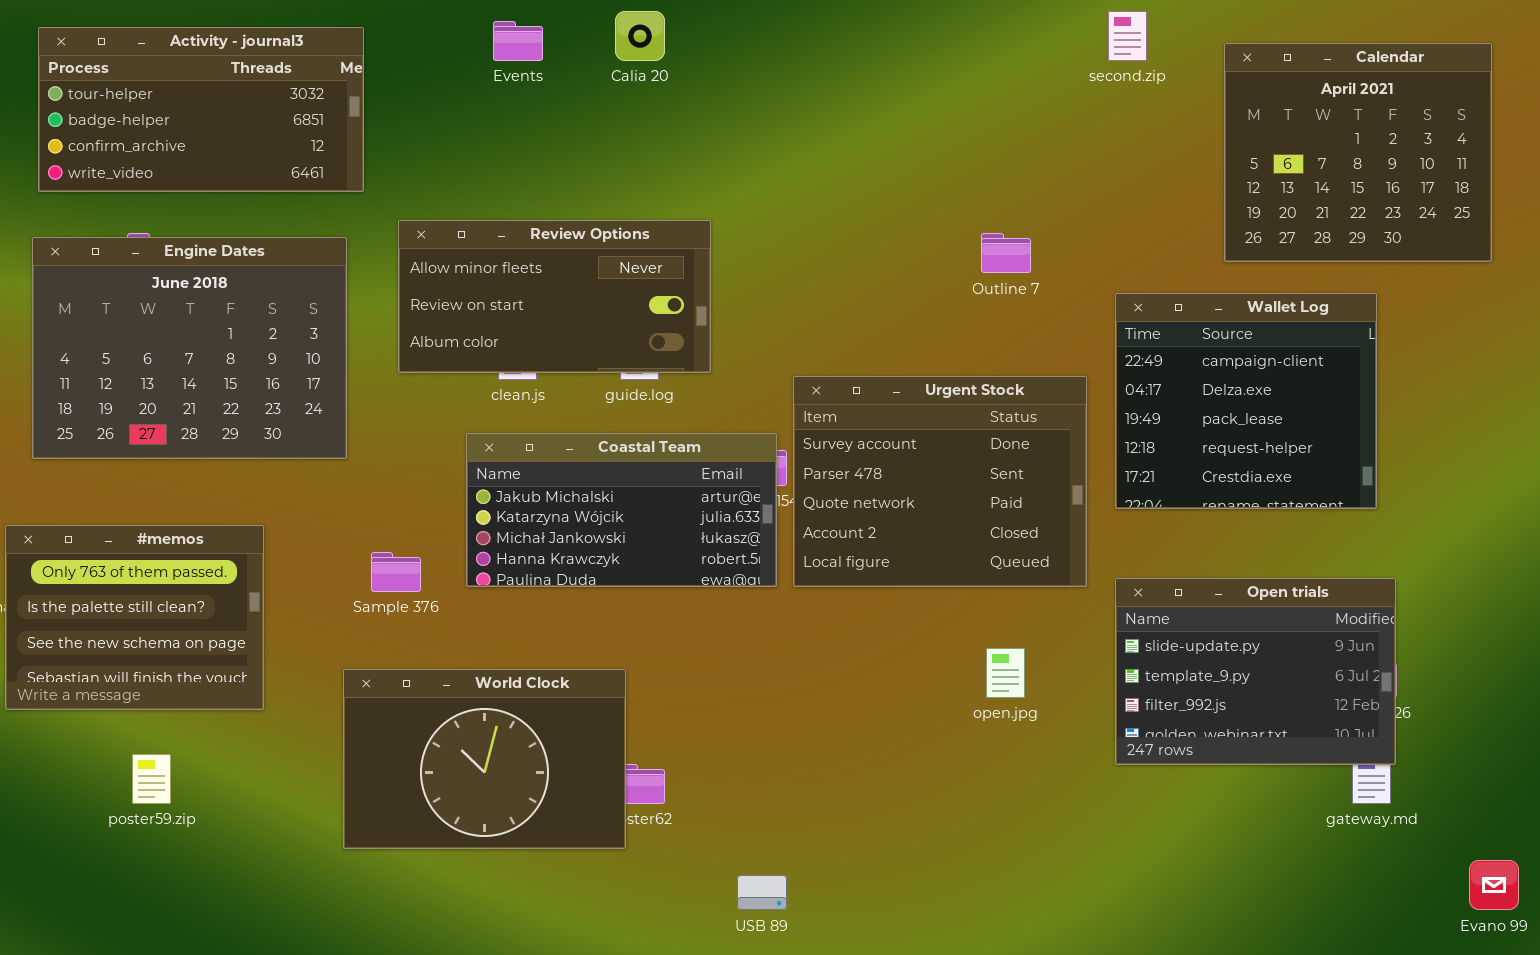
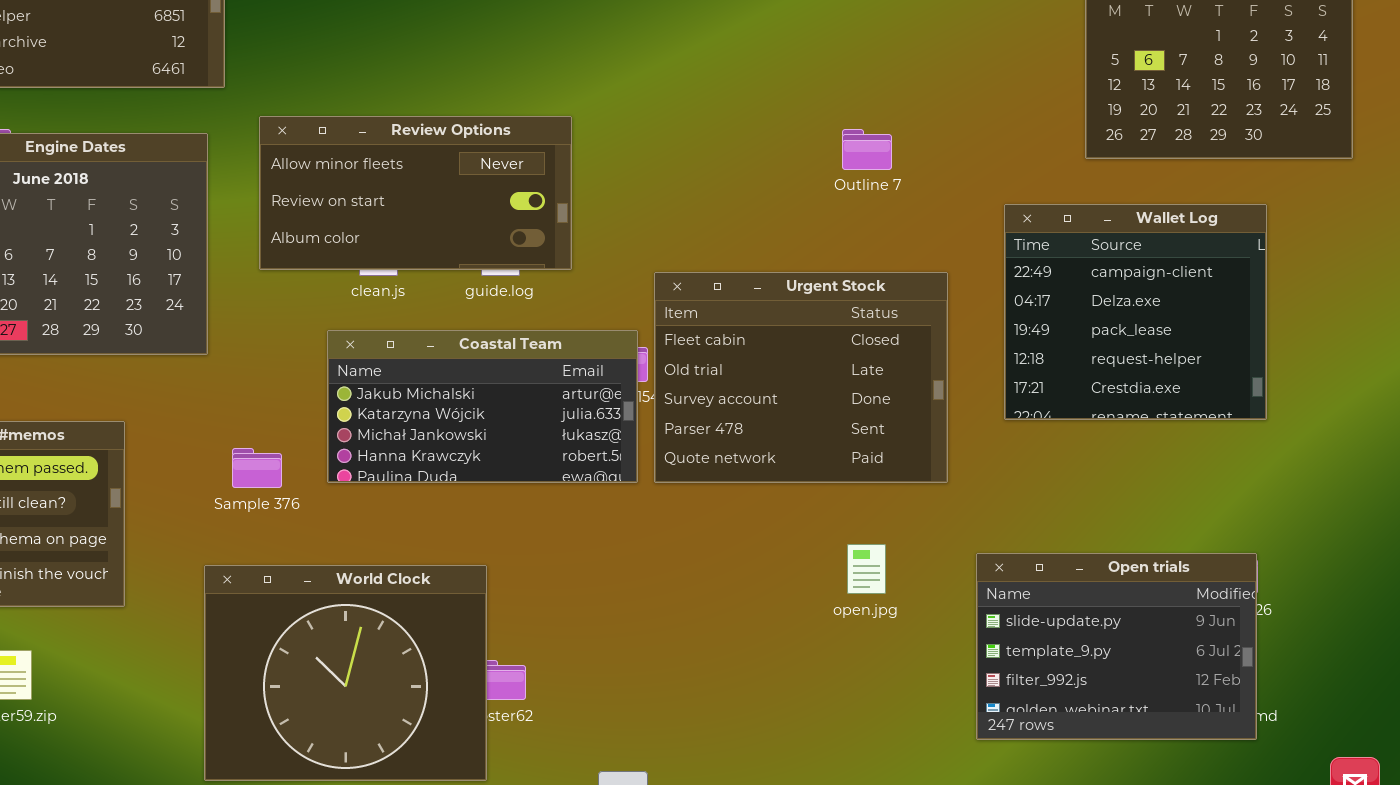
Wallet Log: [1115,293,1377,509] -> [1004,204,1267,420], moved
Urgent Stock: [793,376,1087,587] -> [654,272,948,483], scrolled up 2 rows
Open trials: [1115,578,1396,765] -> [976,553,1257,740], moved
World Clock: [343,669,626,849] -> [204,565,487,781], resized

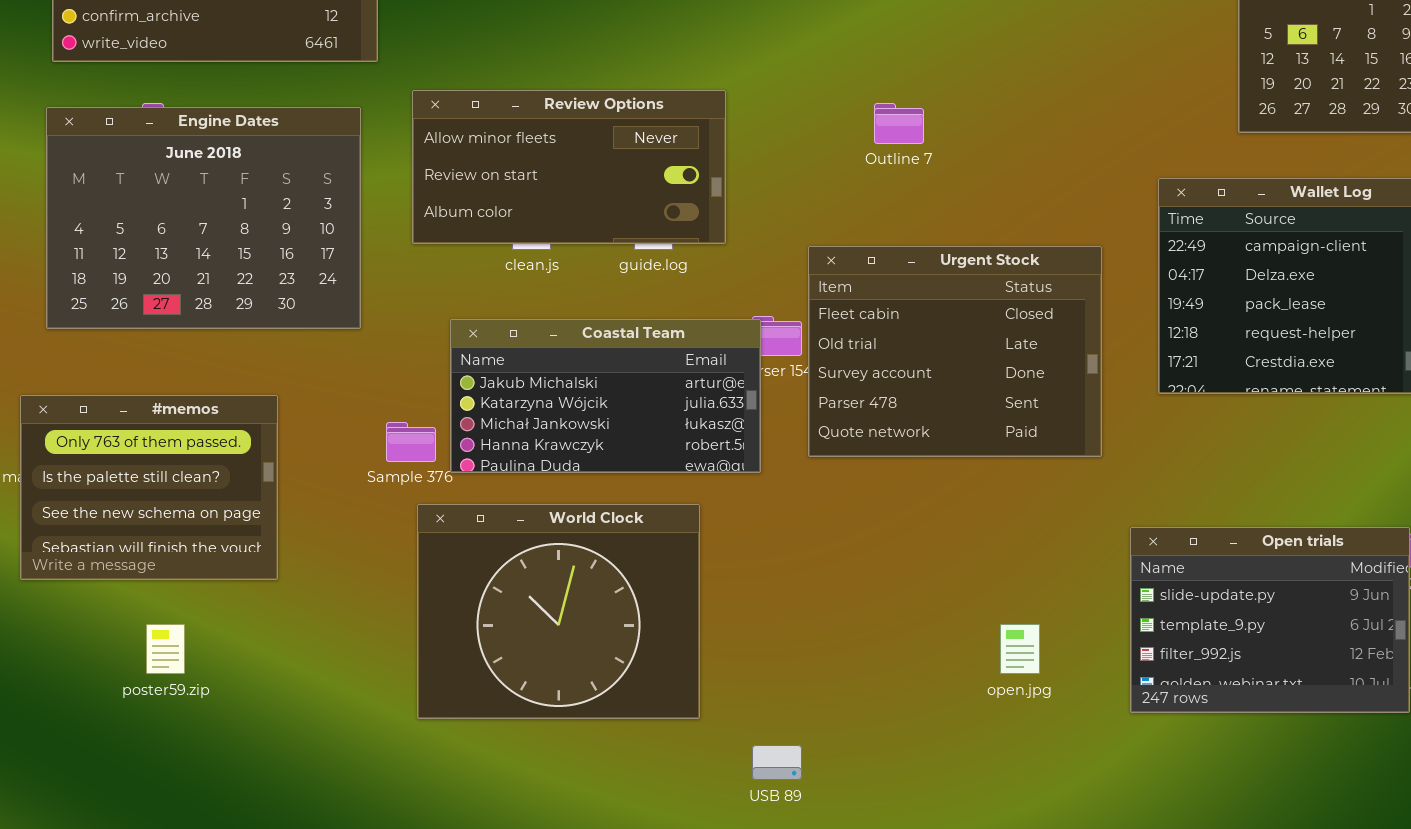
Outline 7: [842,129,892,170] -> [874,103,924,144], moved
Coastal Team: [327,330,638,483] -> [450,319,761,473], moved
open.jpg: [847,544,886,594] -> [1000,624,1040,674], moved
World Clock: [204,565,487,781] -> [417,504,700,719], moved

